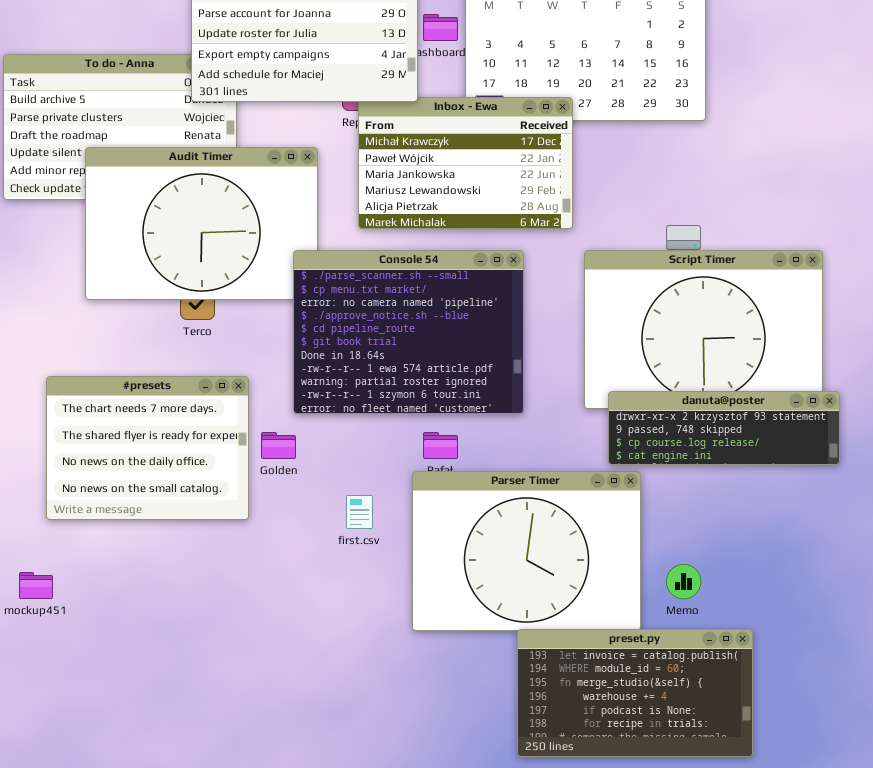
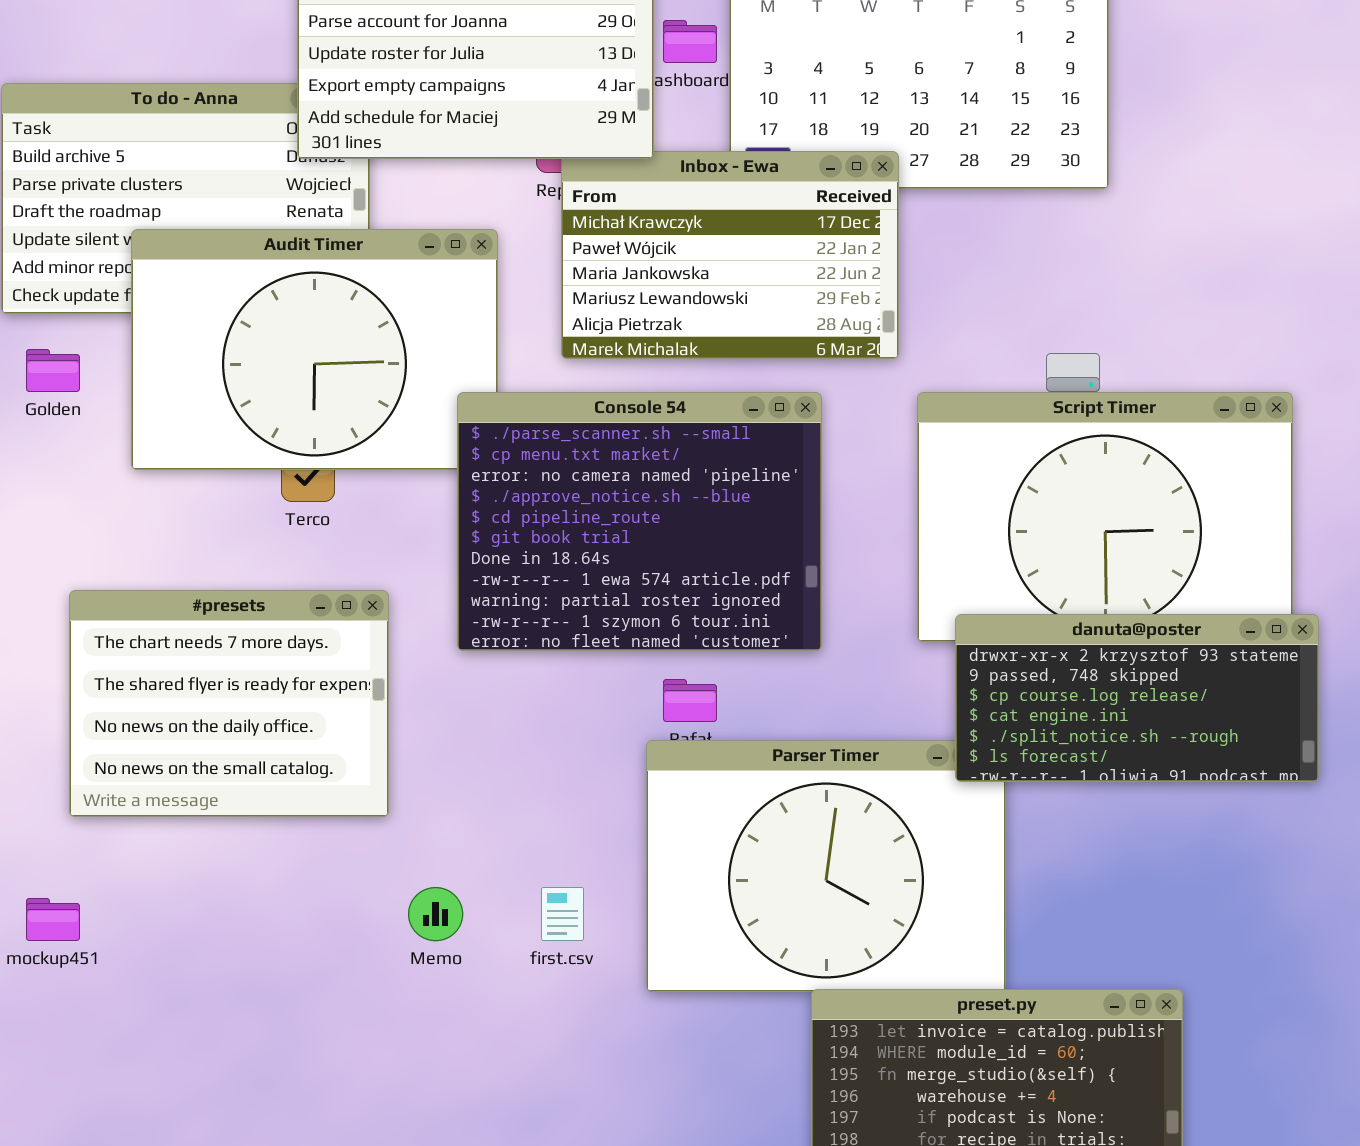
danuta@poster: [608,391,840,465] -> [955,614,1319,782], resized
Golden: [261,432,296,459] -> [26,349,80,392], moved
first.csv: [346,495,373,529] -> [541,887,584,941], moved
Memo: [666,564,701,599] -> [408,887,463,941], moved

